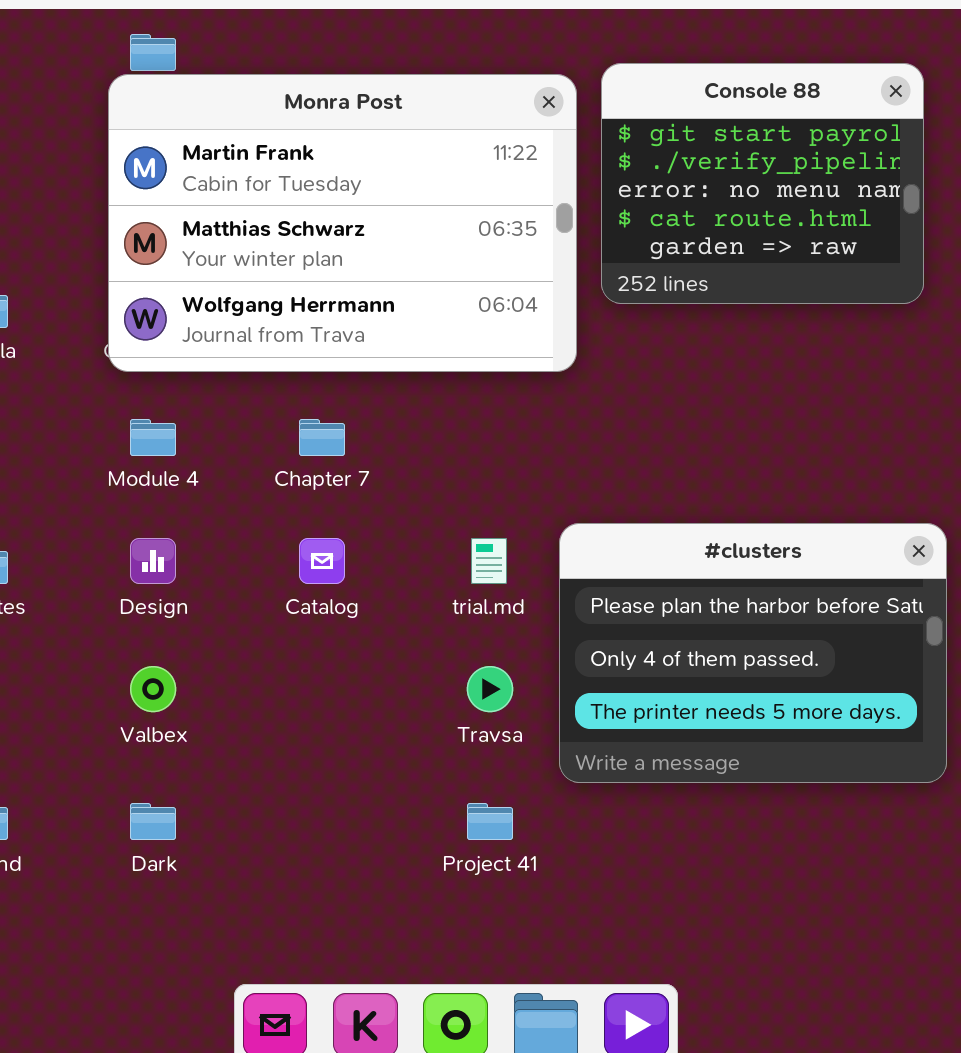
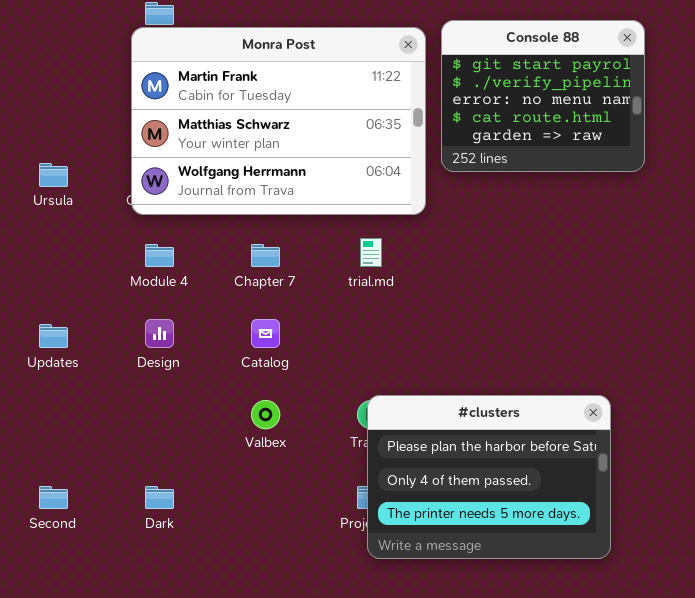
#clusters: [559,523,947,783] -> [367,395,611,559], moved
trial.md: [471,538,507,584] -> [360,238,382,267], moved
Valbex: [130,666,176,712] -> [251,400,280,429], moved

